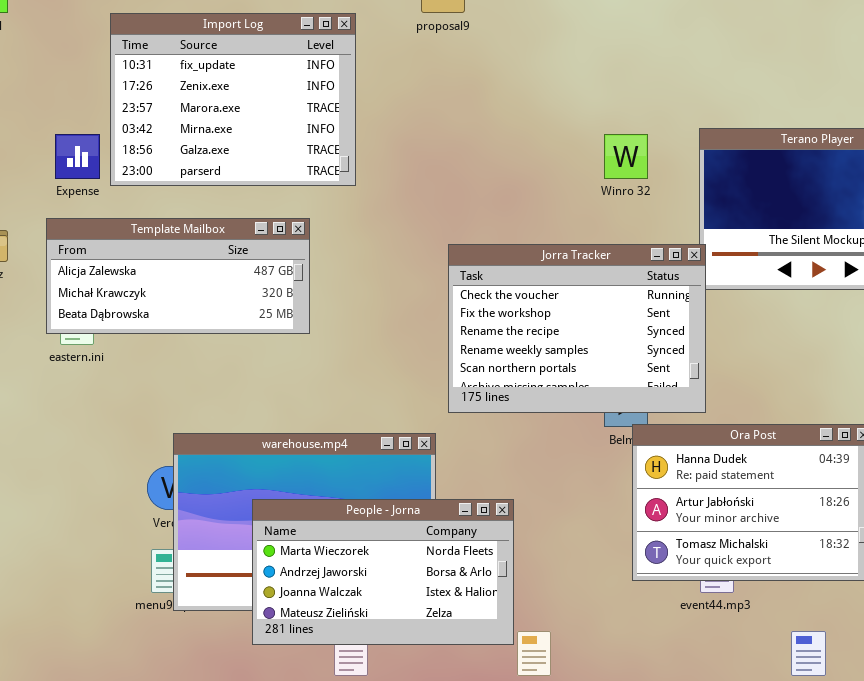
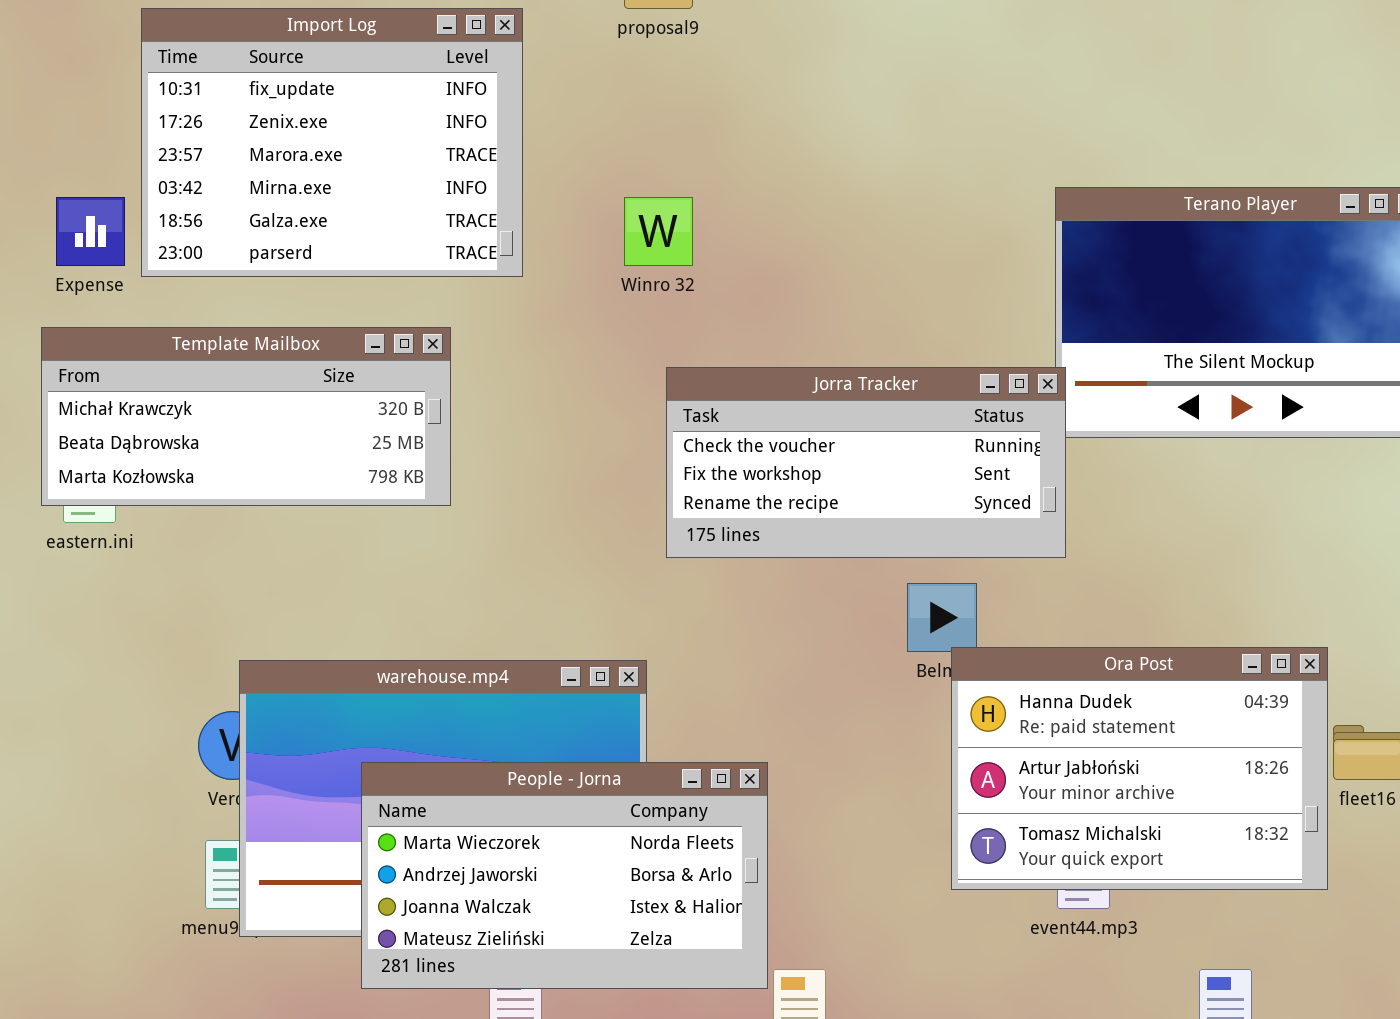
Winro 32: [604,134,648,179] -> [624,197,693,266], moved
Template Mailbox: [46,218,310,334] -> [41,327,451,506], scrolled down 1 row
Jorra Tracker: [448,244,706,413] -> [666,367,1066,558], resized

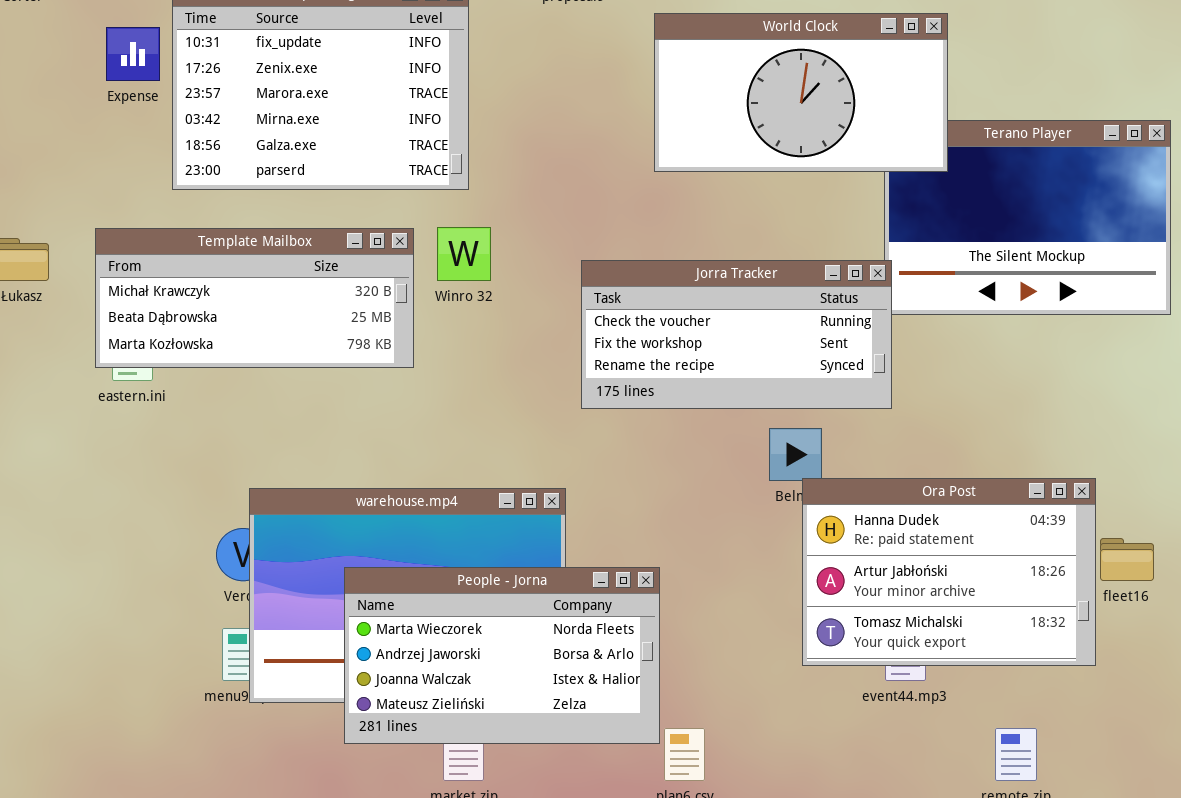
World Clock: none -> [654,13,948,172], opened
Expense: [56,197,125,266] -> [106,27,160,81], moved
Winro 32: [624,197,693,266] -> [437,227,491,281], moved

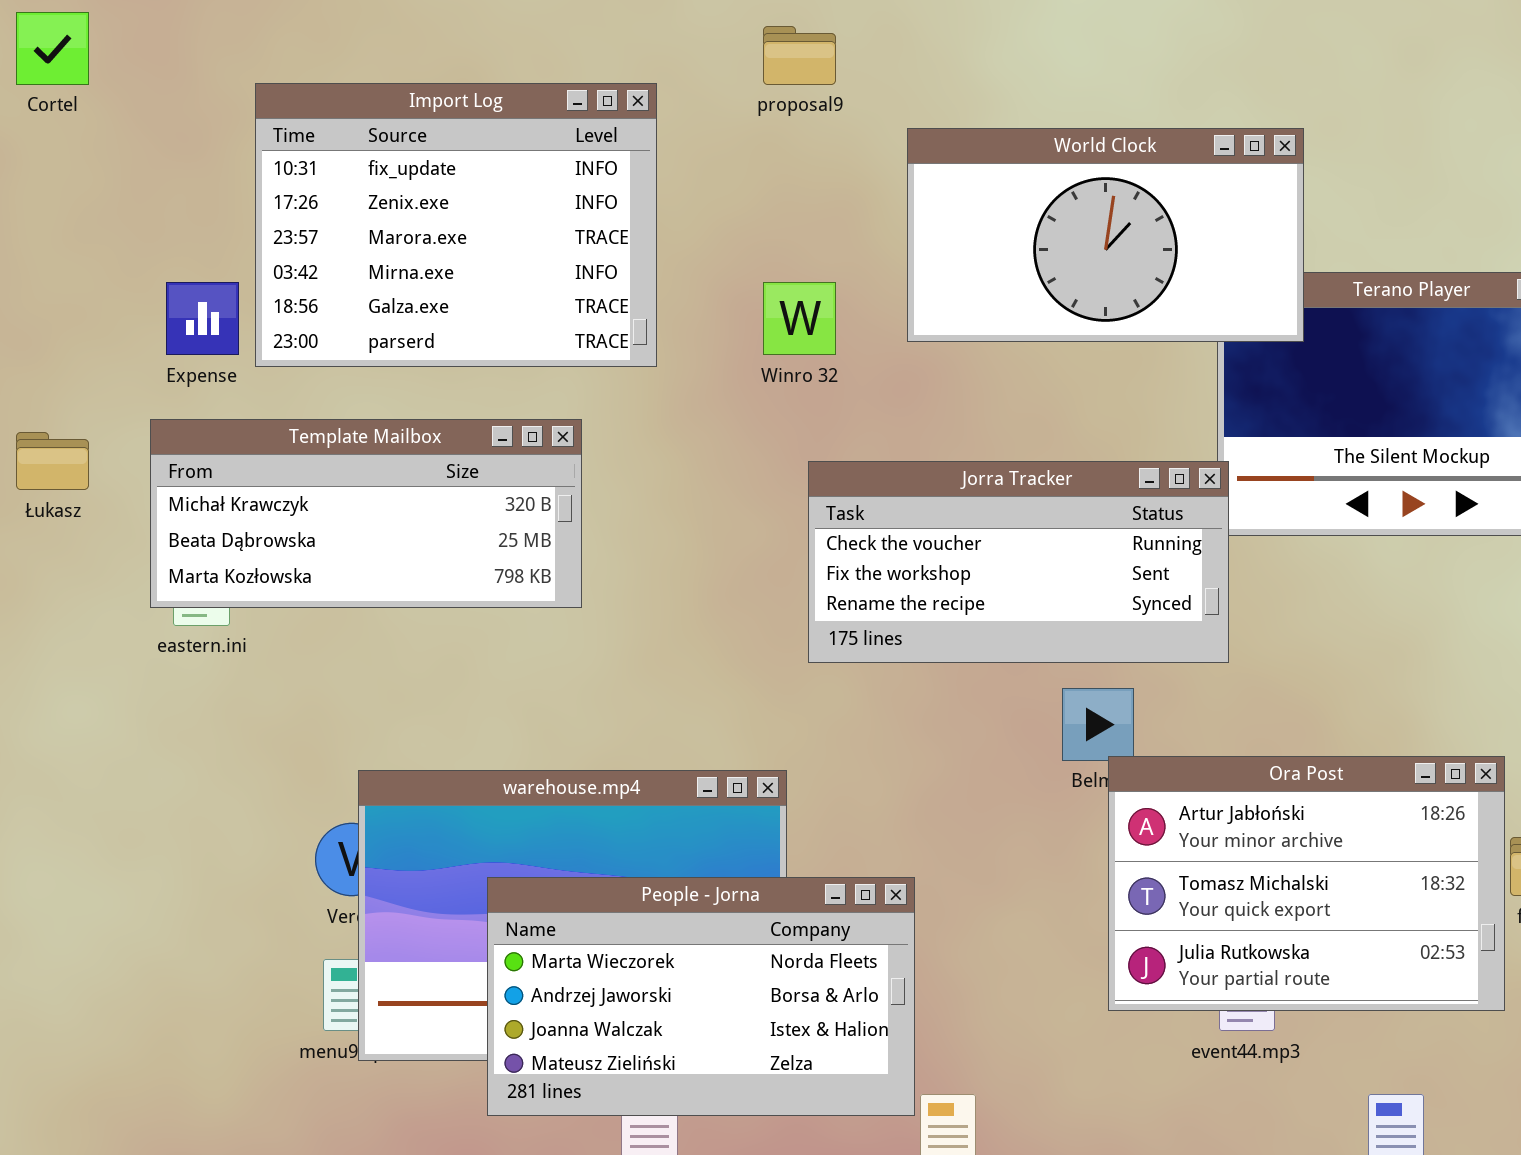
Expense: [106,27,160,81] -> [166,282,239,355], moved
Winro 32: [437,227,491,281] -> [763,282,836,355], moved
Ora Post: [802,478,1096,666] -> [1108,756,1505,1011], scrolled down 1 row

